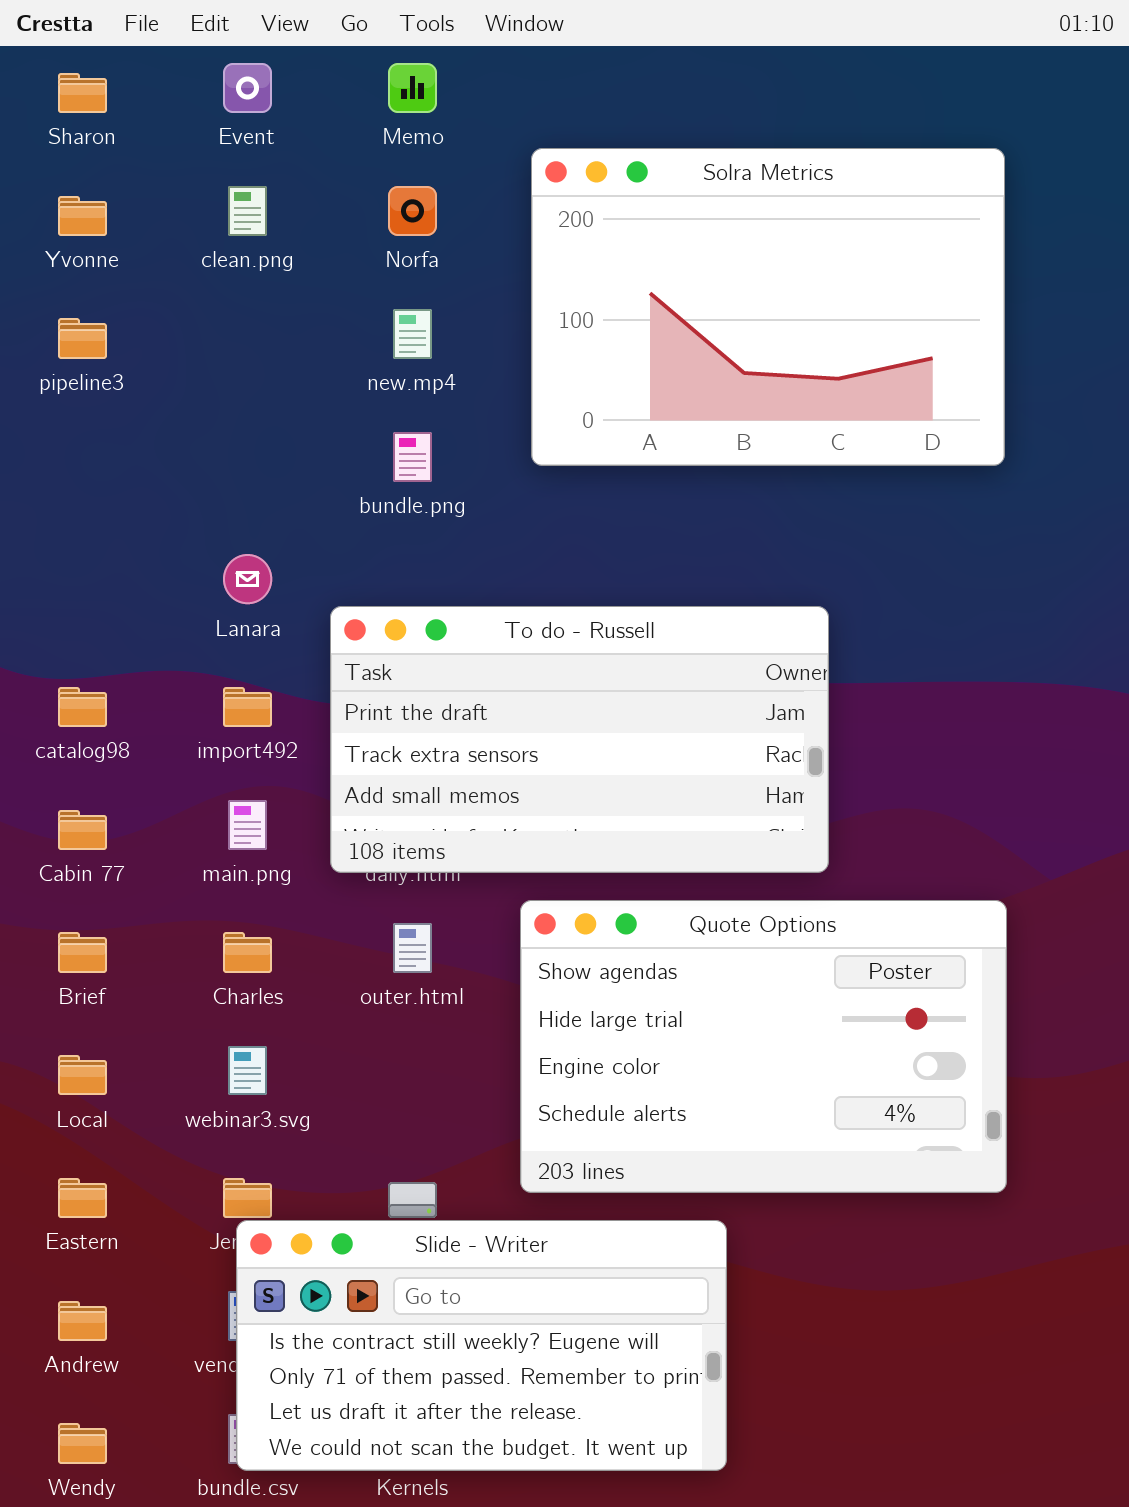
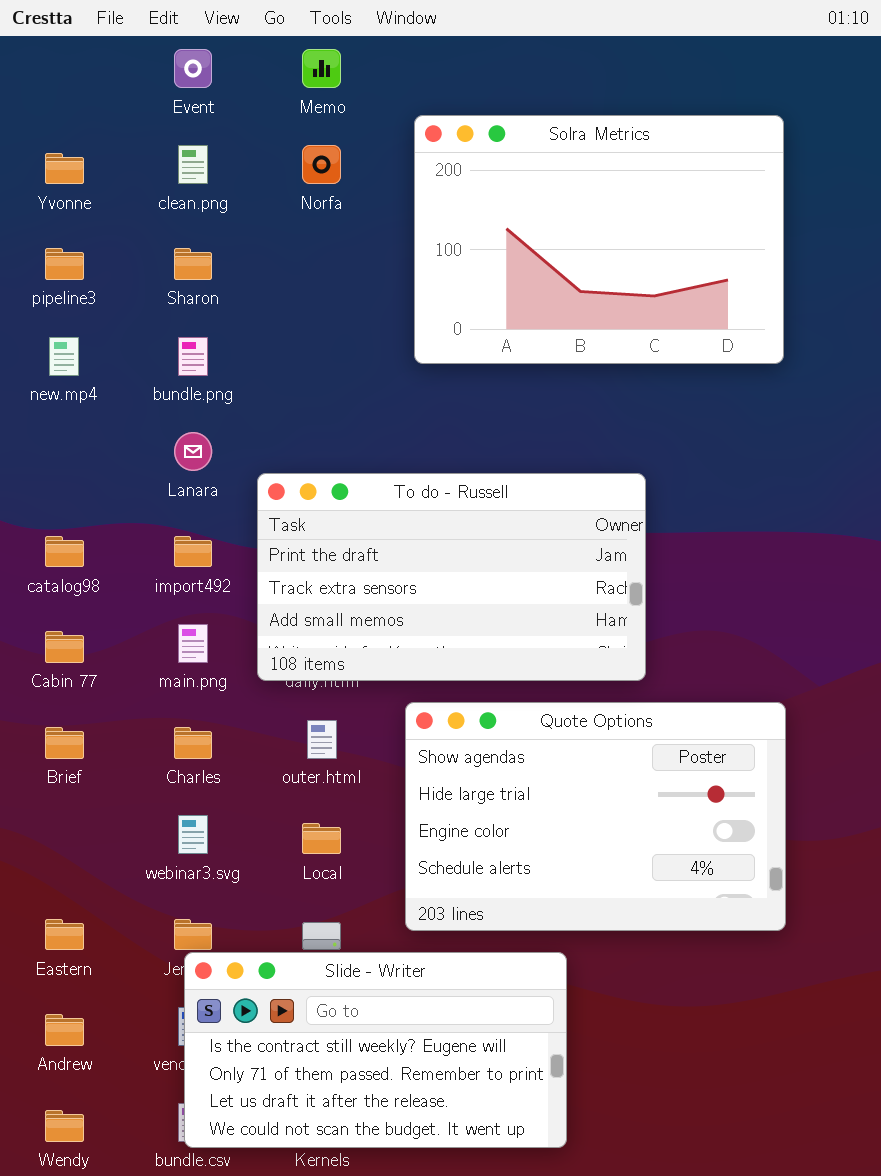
Sharon: [58,73,107,113] -> [174,248,212,280], moved
new.mp4: [393,309,432,359] -> [49,337,79,376], moved
bundle.png: [393,432,432,482] -> [178,337,208,376], moved
Local: [58,1055,107,1095] -> [302,823,341,854], moved

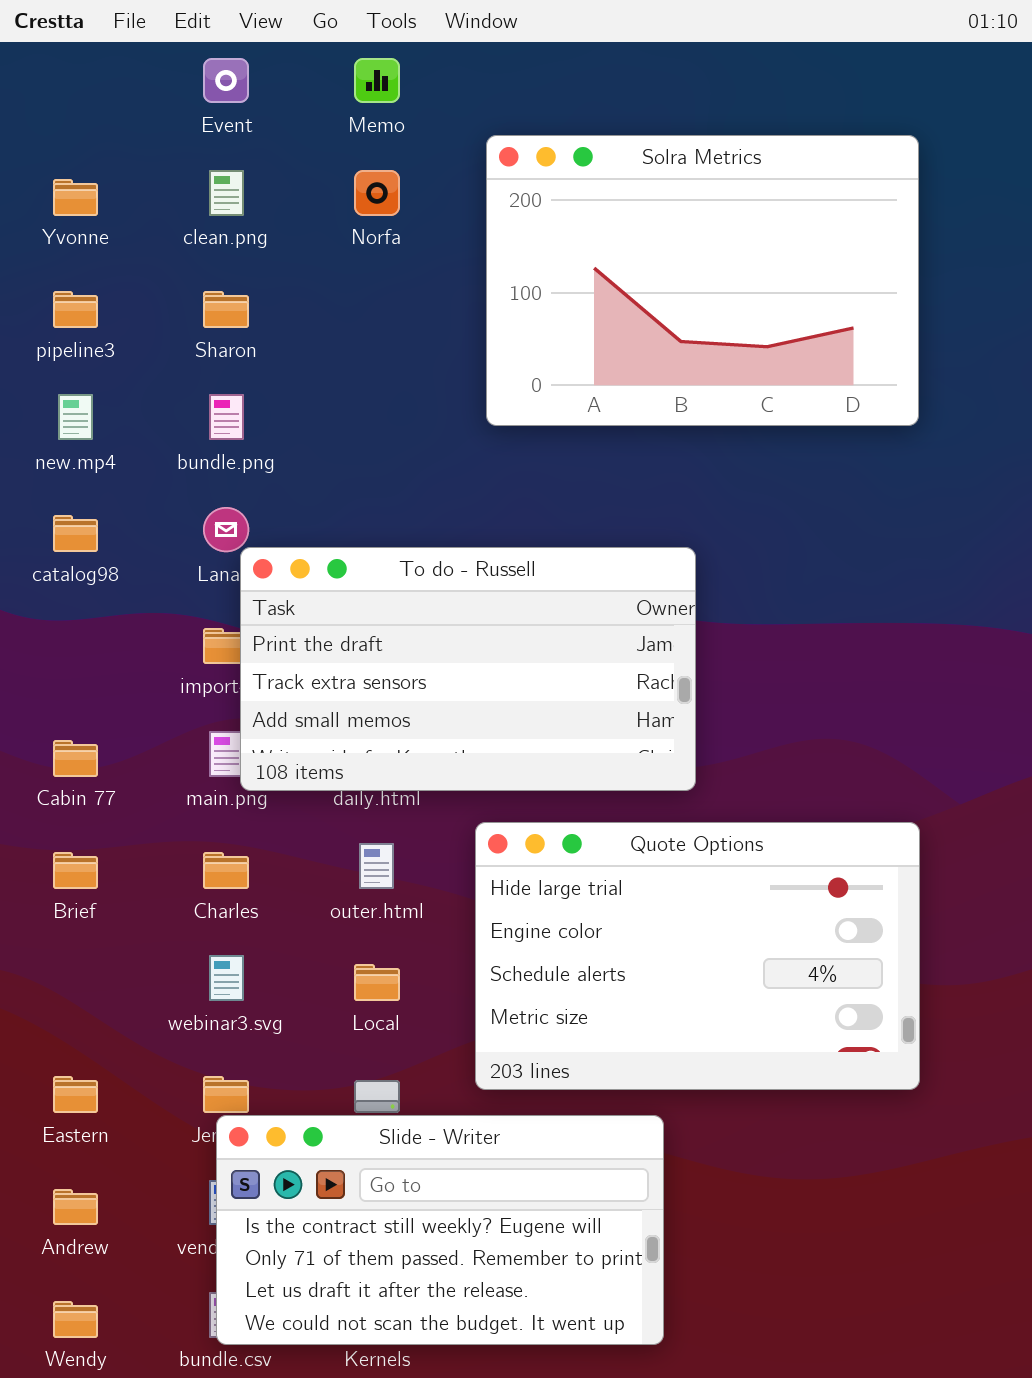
To do - Russell: [257,473,646,681] -> [240,547,696,791], moved
catalog98: [45,536,84,567] -> [53,515,98,552], moved
Quote Options: [405,702,786,931] -> [475,822,920,1090], scrolled down 1 row

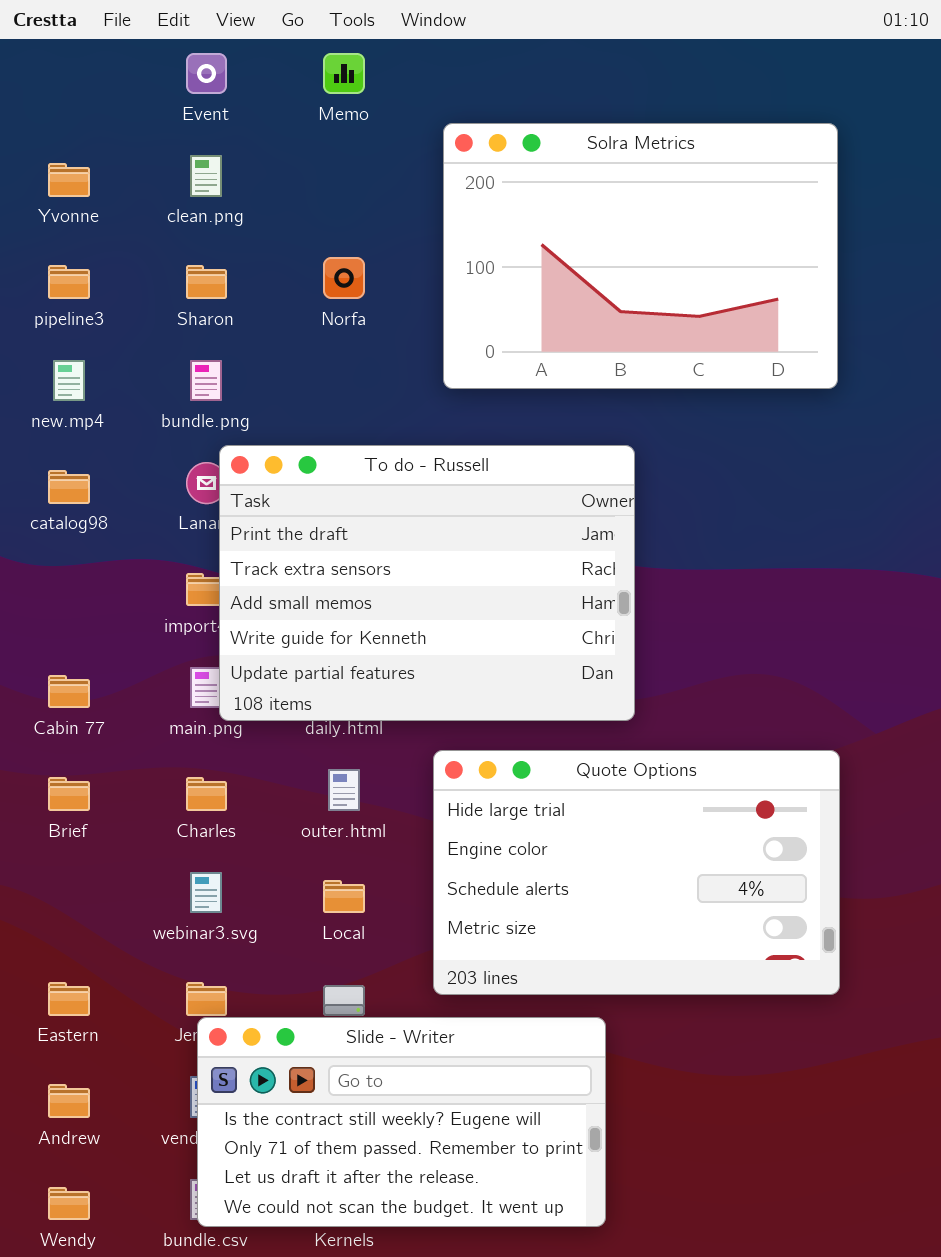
Norfa: [354,170,400,216] -> [323,257,365,299], moved
To do - Russell: [240,547,696,791] -> [219,445,635,721], resized

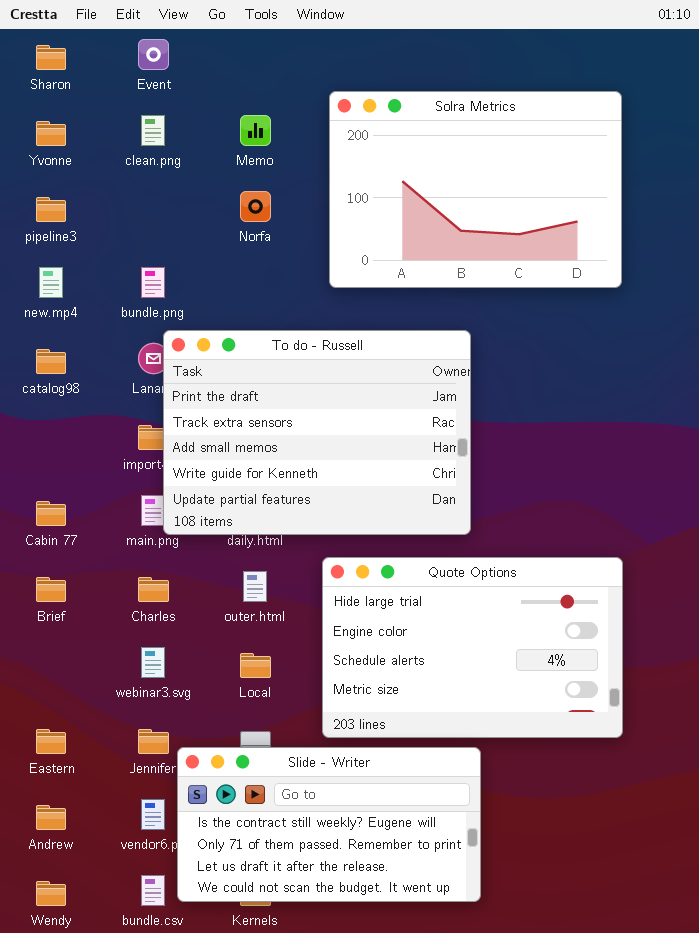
Memo: [323,53,365,94] -> [240,115,271,146], moved
Sharon: [186,265,227,299] -> [36,45,66,70], moved
Slide - Writer: [197,1017,606,1227] -> [177,747,481,902], moved

